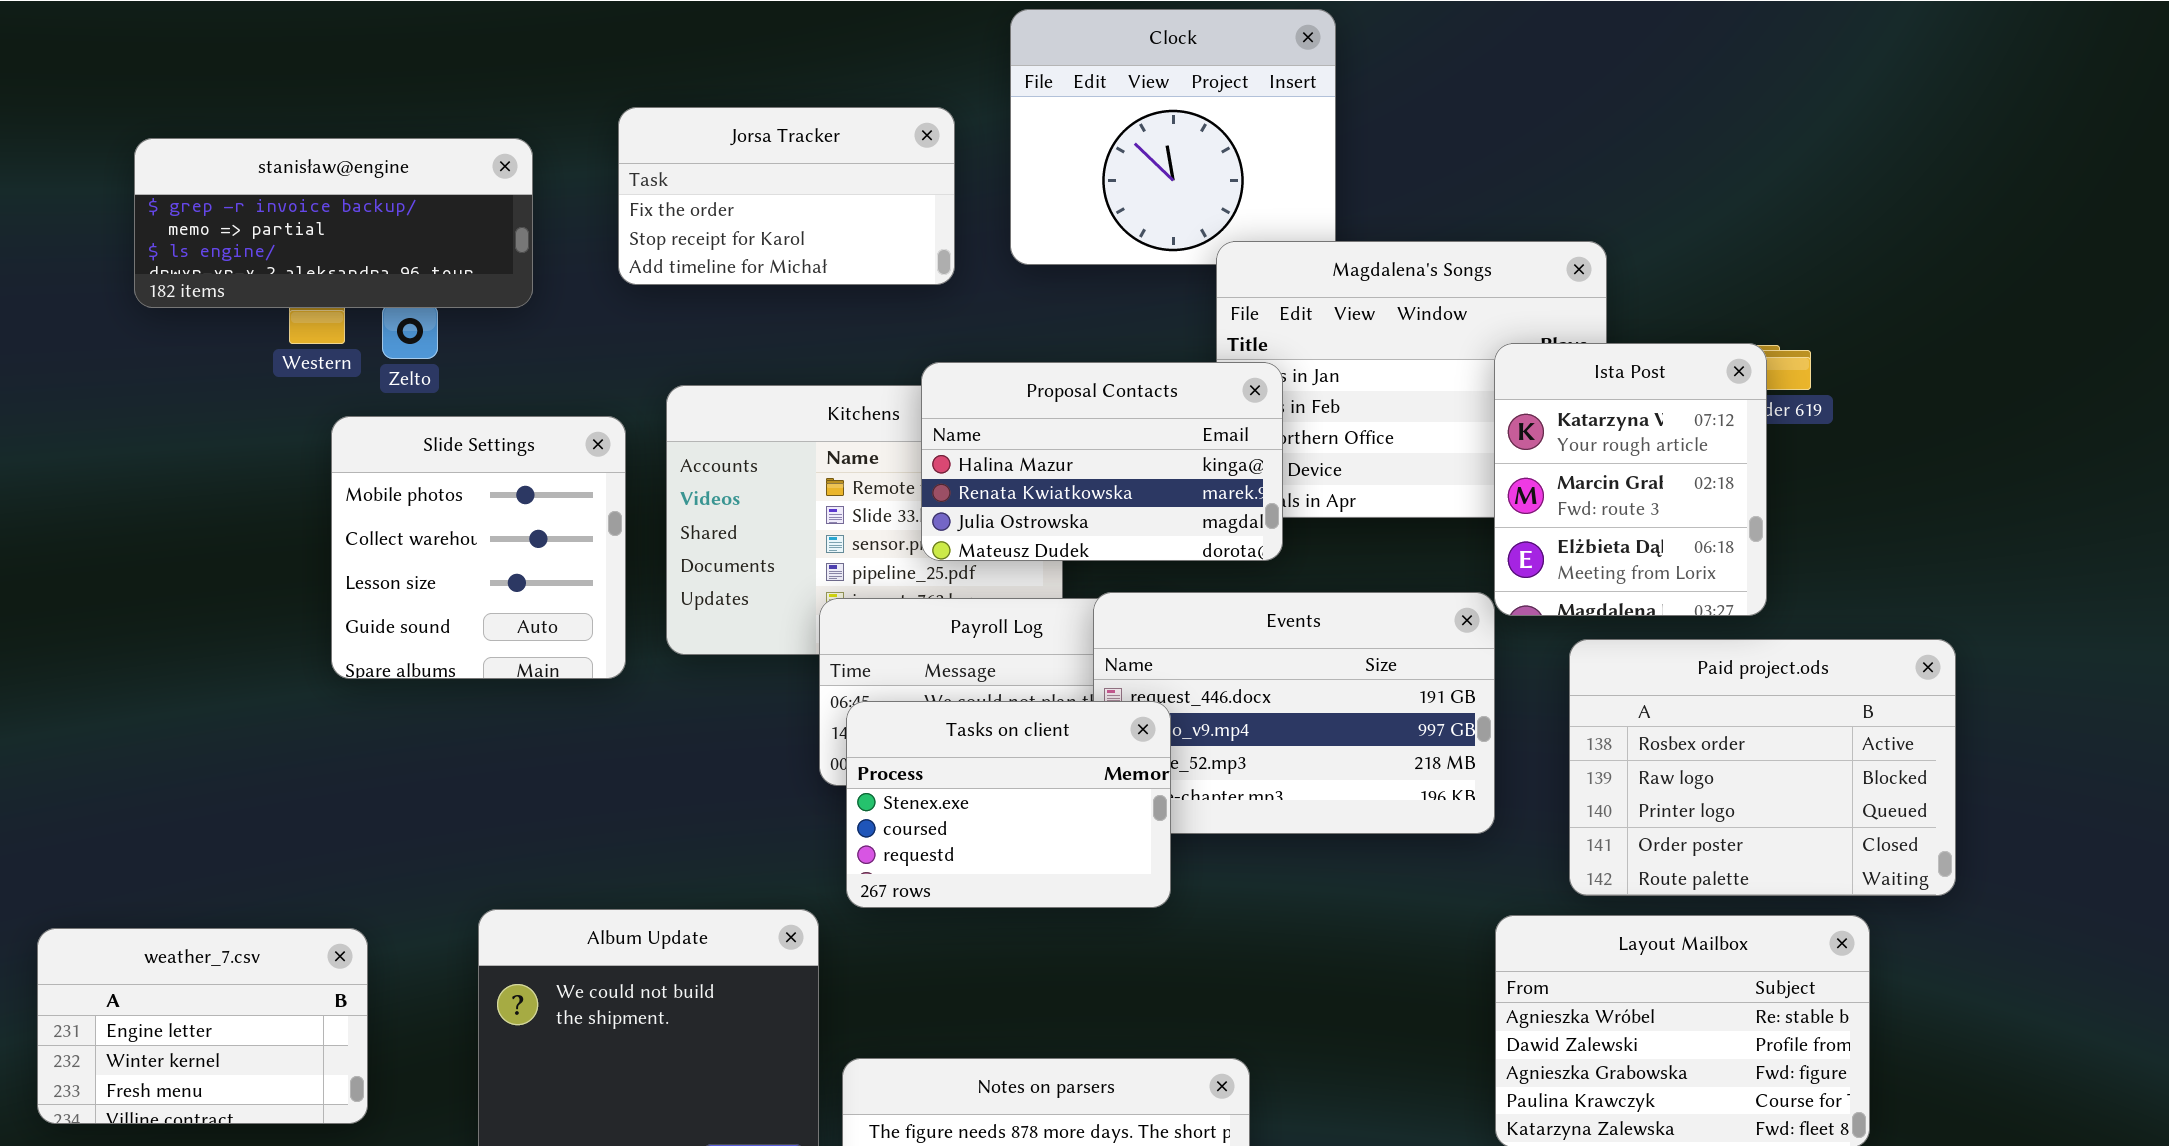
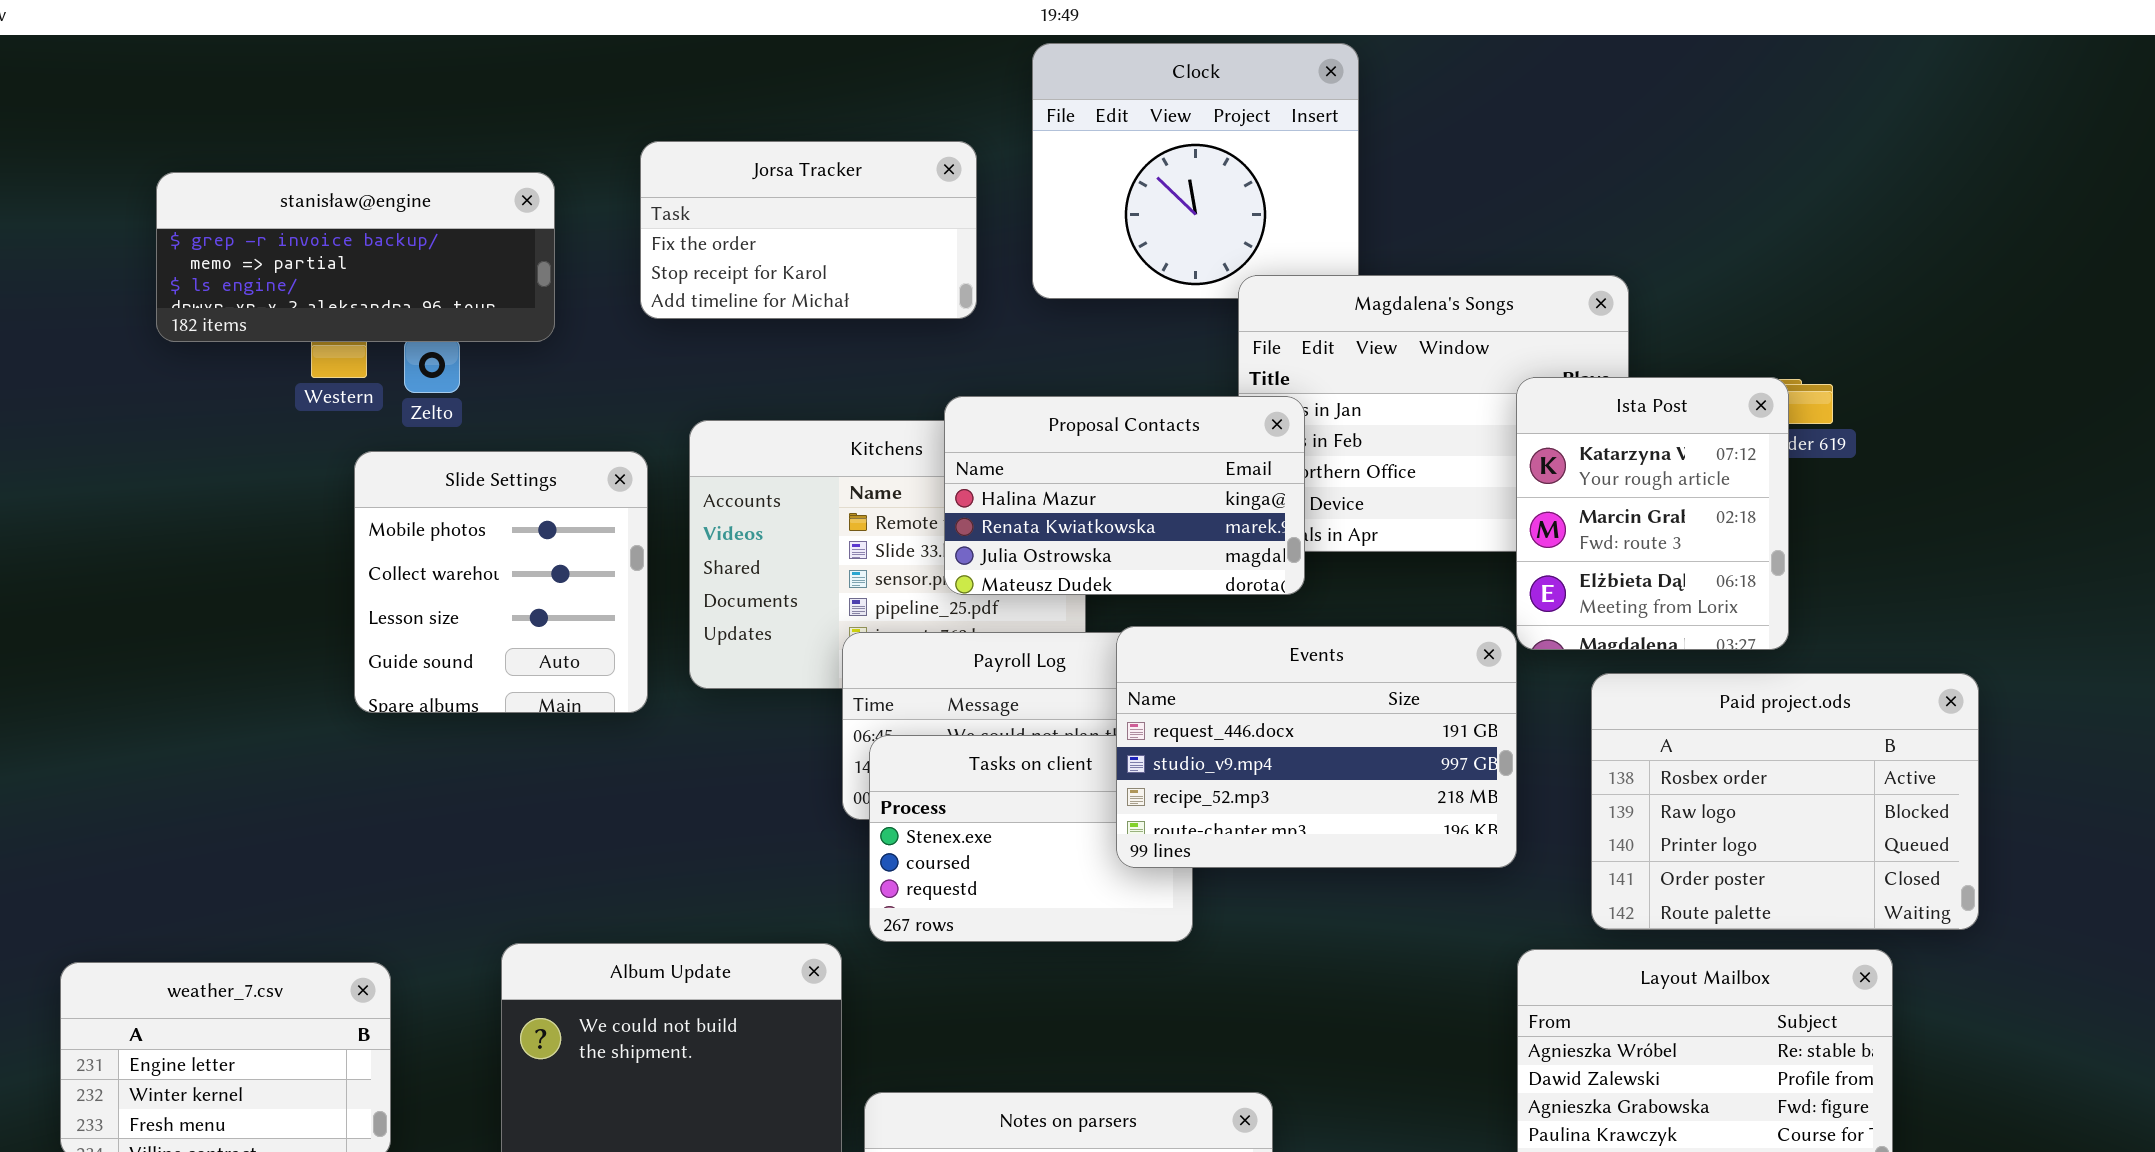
Events: [1093,592,1495,834] -> [1116,626,1517,868], raised

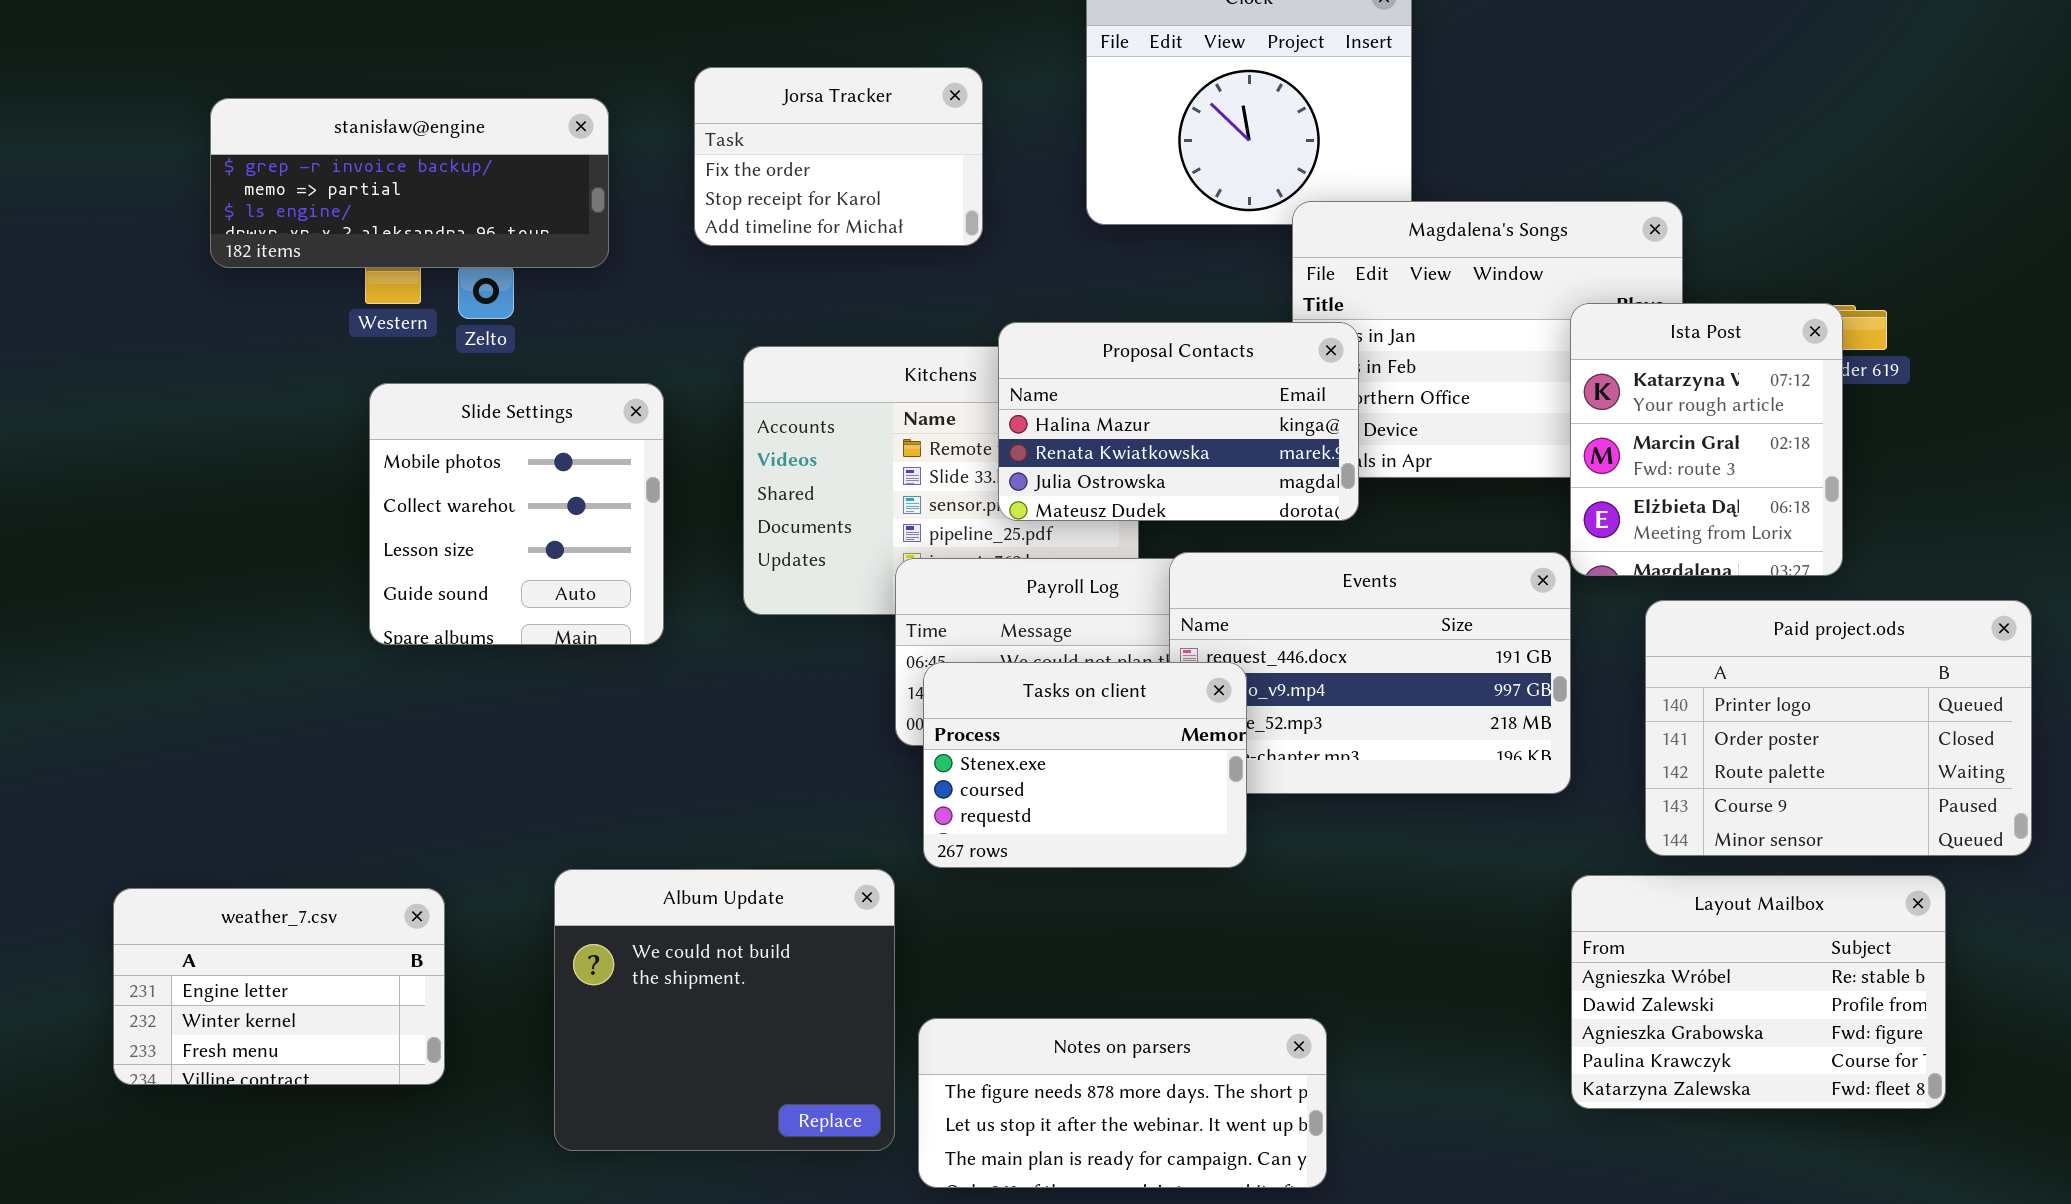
Jorsa Tracker: [640,141,977,319] -> [694,67,983,246], resized
Slide Settings: [354,451,648,713] -> [369,383,664,645], moved
Paid project.ods: [1591,673,1979,930] -> [1645,600,2032,856], scrolled down 2 rows
Tasks on client: [869,735,1193,942] -> [923,662,1247,868], raised

